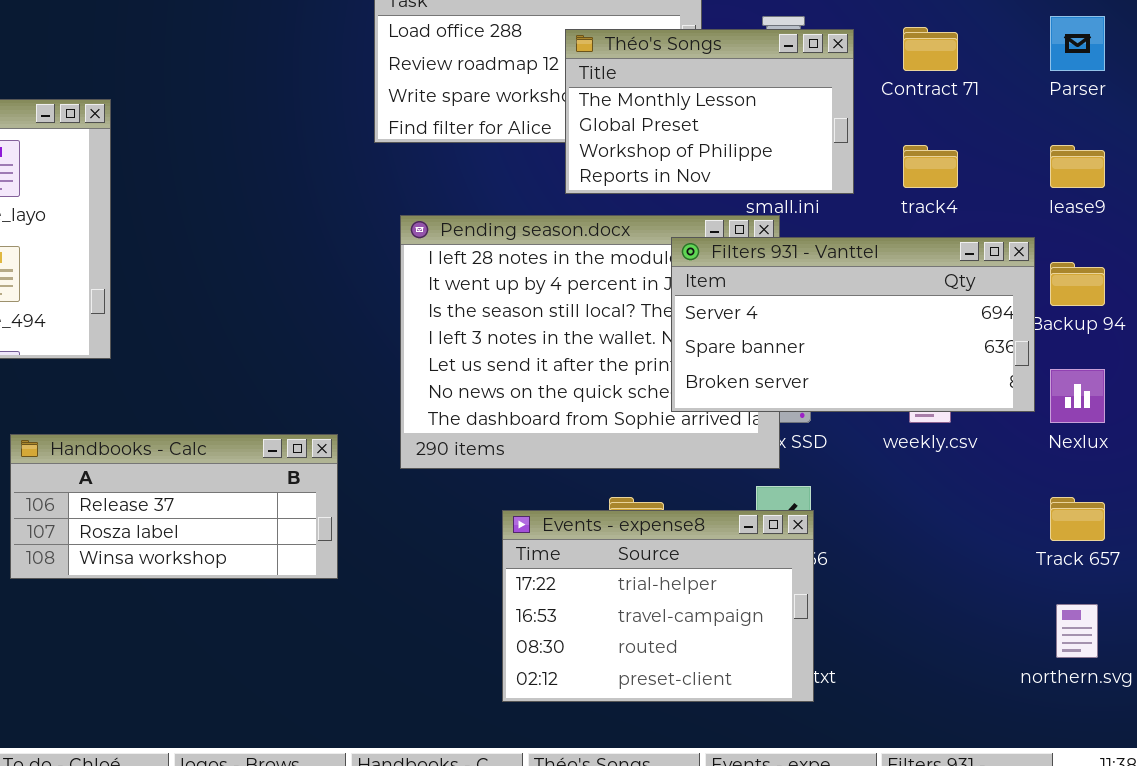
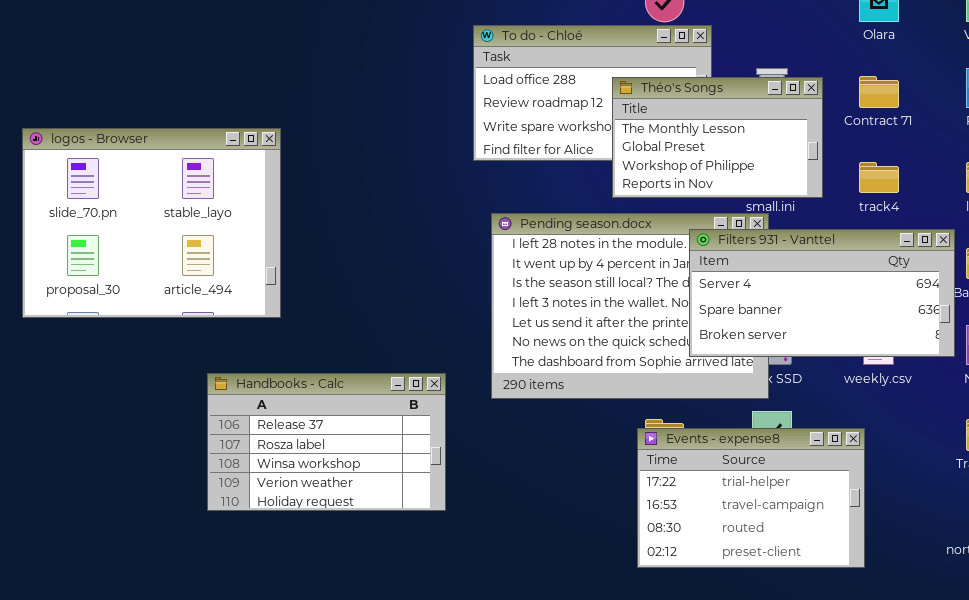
Handbooks - Calc: [10,434,338,579] -> [207,373,446,511], resized
Events - expense8: [502,510,814,702] -> [637,428,865,568], moved

